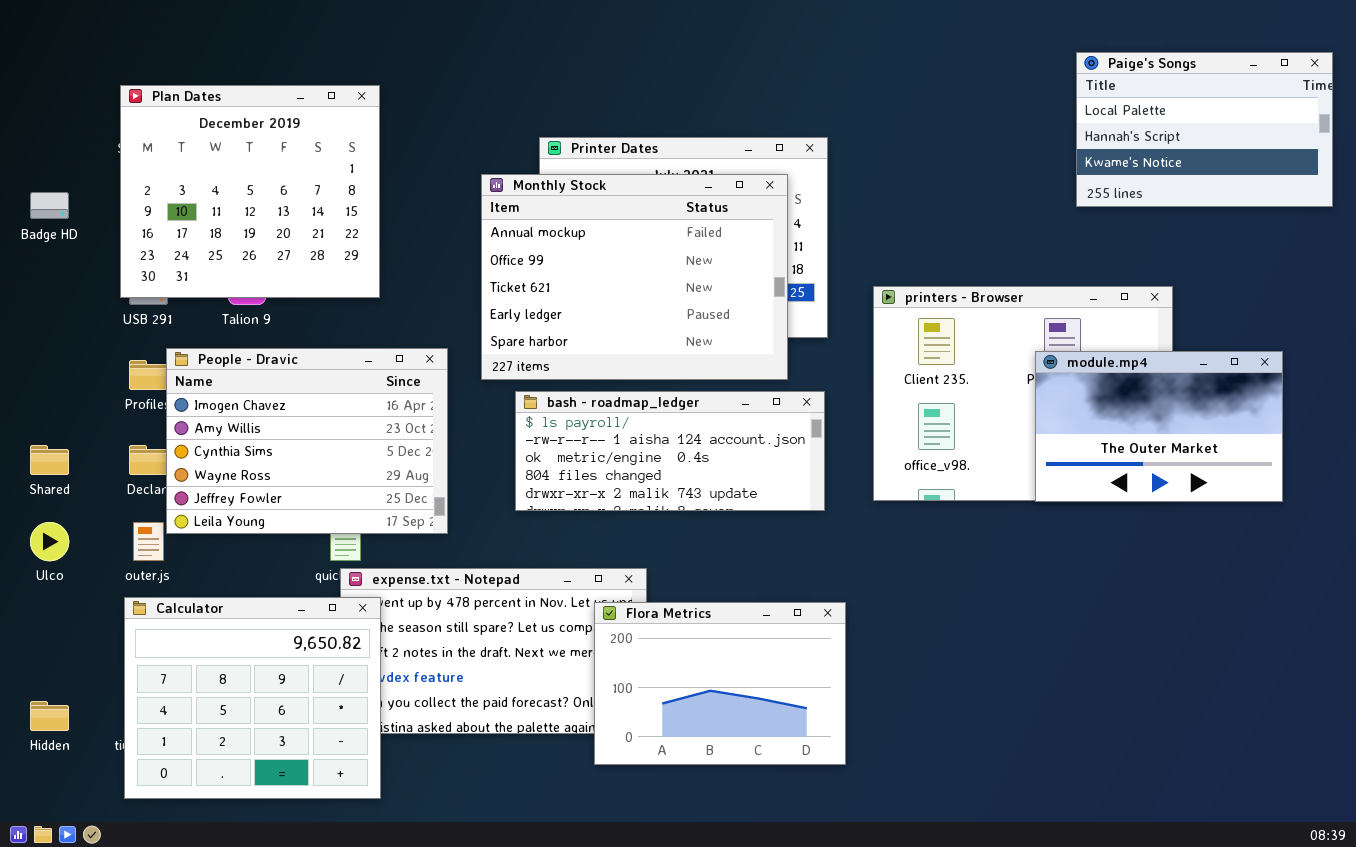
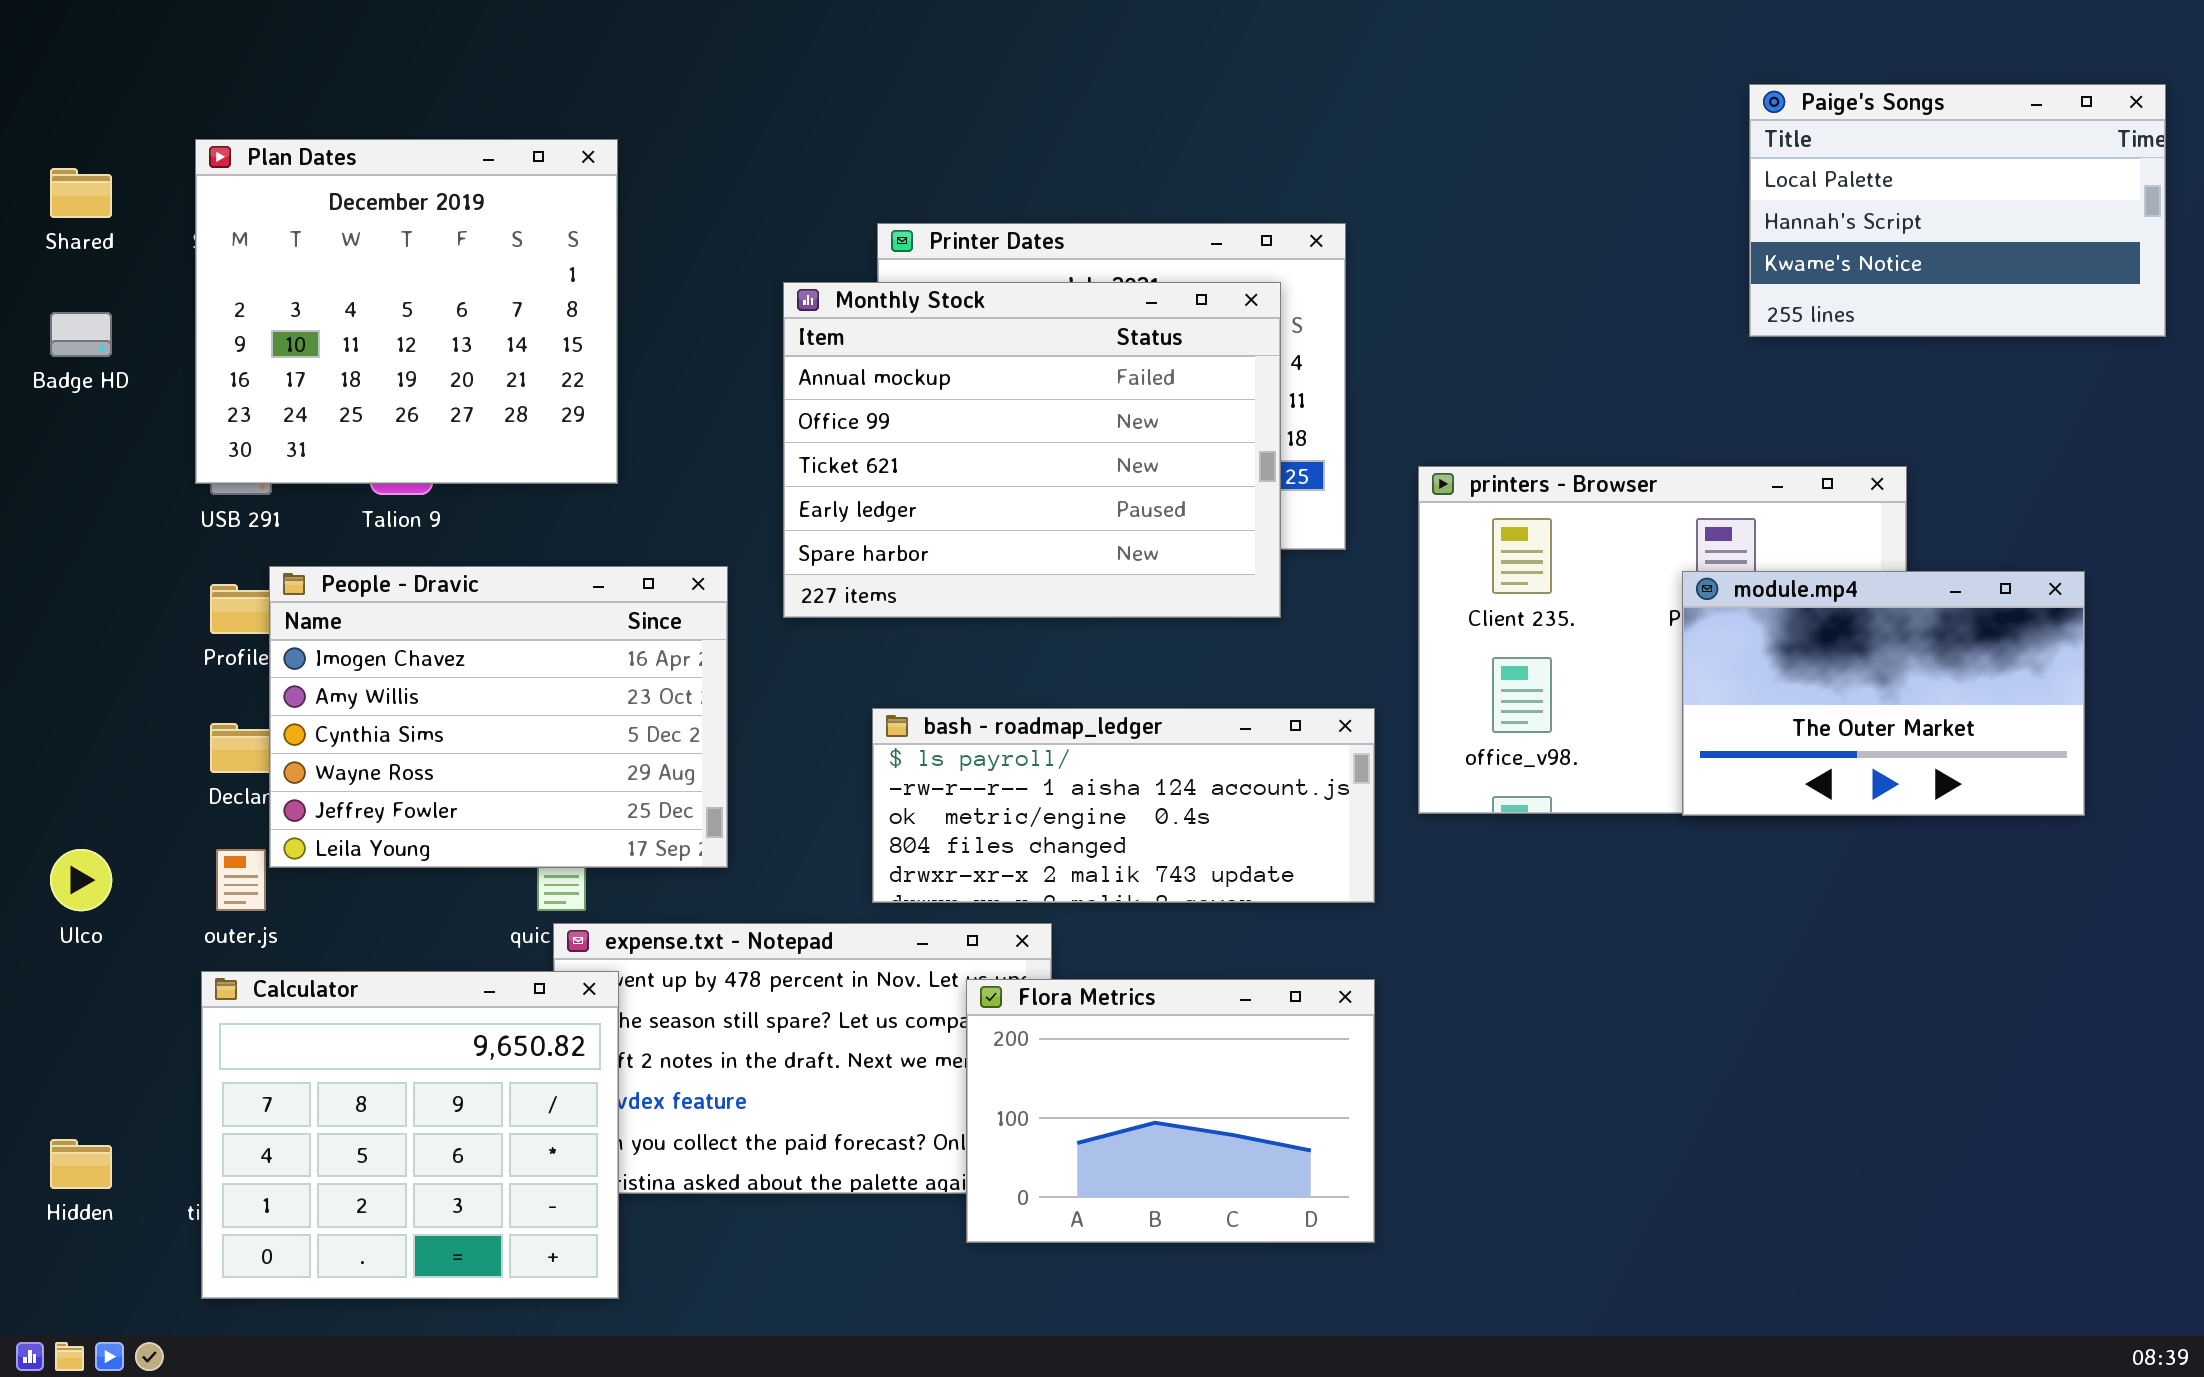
bash - roadmap_ledger: [515,391,825,511] -> [872,708,1375,903], moved
Shared: [30,445,69,475] -> [50,168,112,218], moved

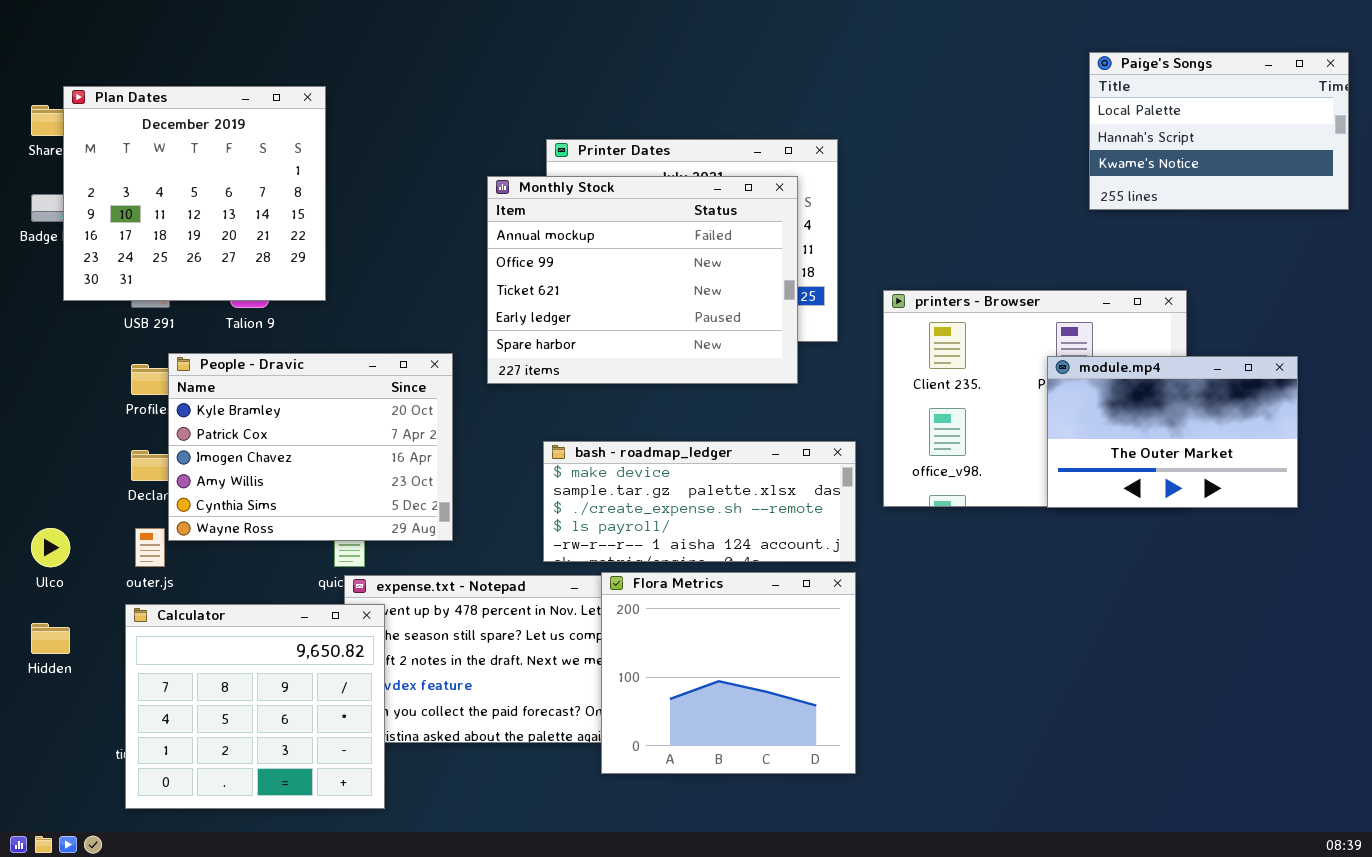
Plan Dates: [195,139,618,484] -> [63,86,326,301], moved
People - Dravic: [269,566,728,868] -> [168,353,453,541], scrolled up 2 rows
bash - roadmap_ledger: [872,708,1375,903] -> [543,441,856,562], scrolled up 3 rows
Flora Metrics: [966,979,1375,1243] -> [601,572,856,774], resized
Hidden: [50,1139,112,1189] -> [31,623,70,654], moved

